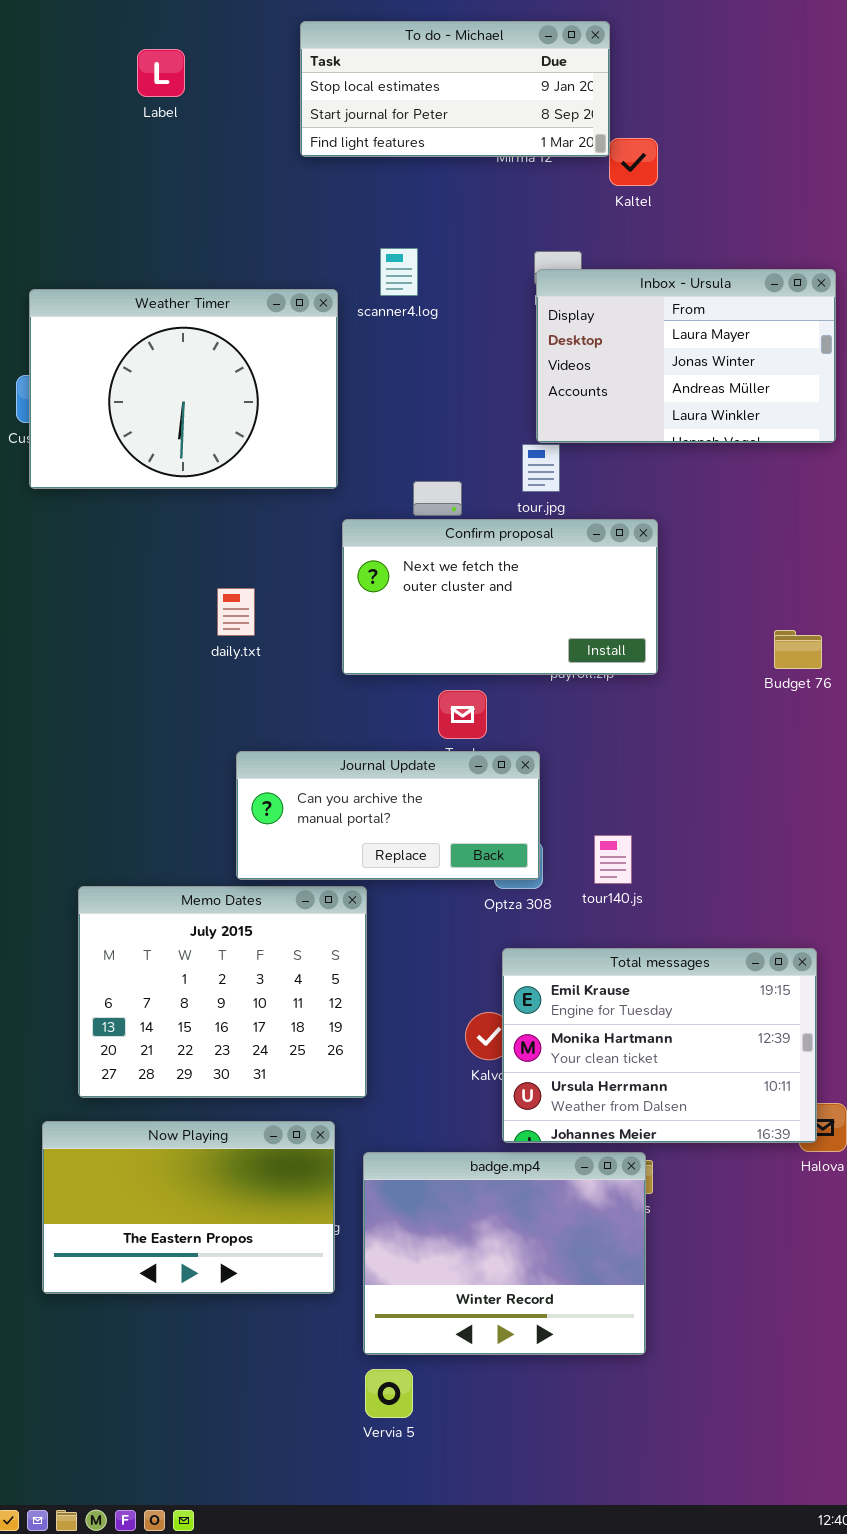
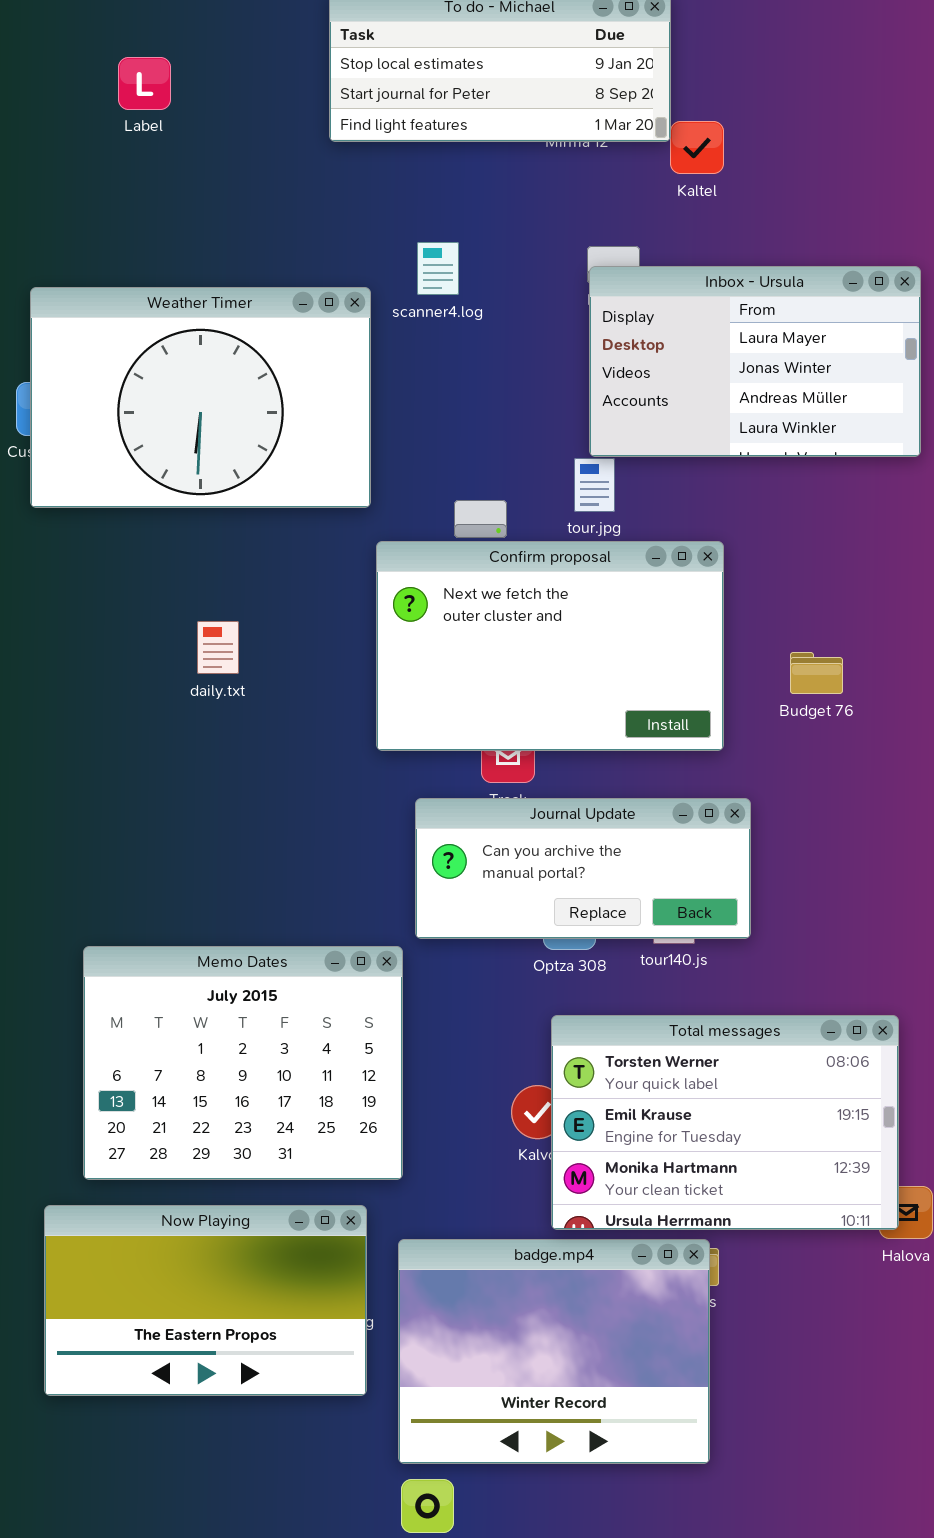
Label: [137,49,185,97] -> [118,57,171,110], moved
Confirm proposal: [342,519,658,675] -> [376,541,724,751], resized
daily.txt: [217,588,255,636] -> [197,621,239,674], moved
Budget 76: [774,630,822,669] -> [790,652,843,694], moved
Journal Update: [236,751,540,880] -> [415,798,751,939], moved
Total messages: [502,948,817,1143] -> [551,1015,899,1230], scrolled up 1 row

